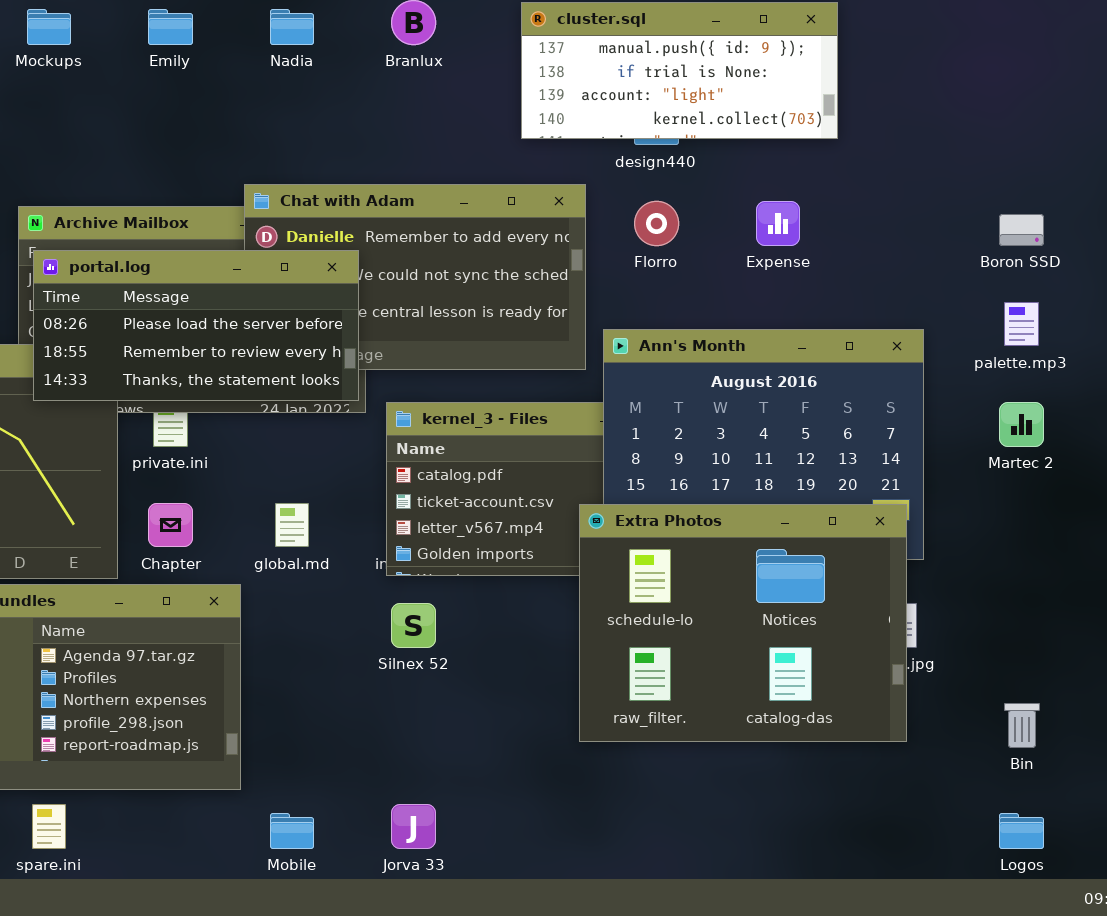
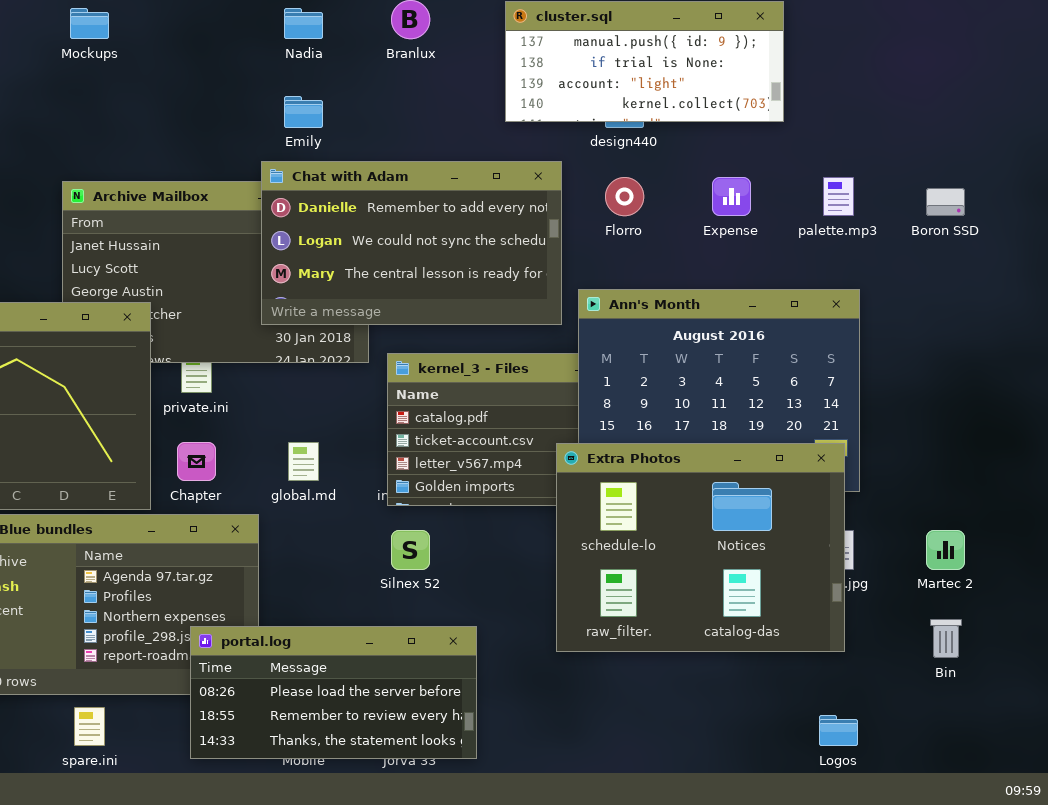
Emily: [148,9,193,45] -> [284,96,323,128], moved
portal.log: [33,250,359,401] -> [190,626,477,759], moved
palette.mp3: [1004,302,1039,346] -> [823,177,854,216], moved
Martec 2: [999,402,1044,447] -> [926,530,965,570], moved
Logos: [999,813,1044,849] -> [819,715,858,746], moved

